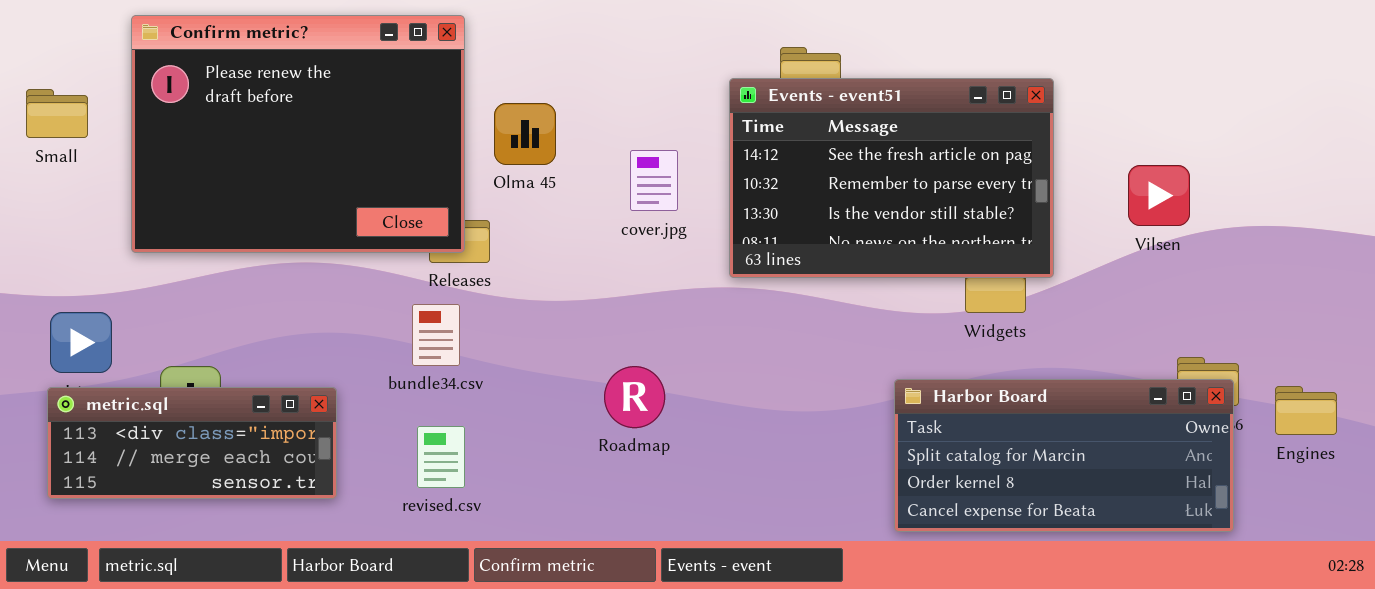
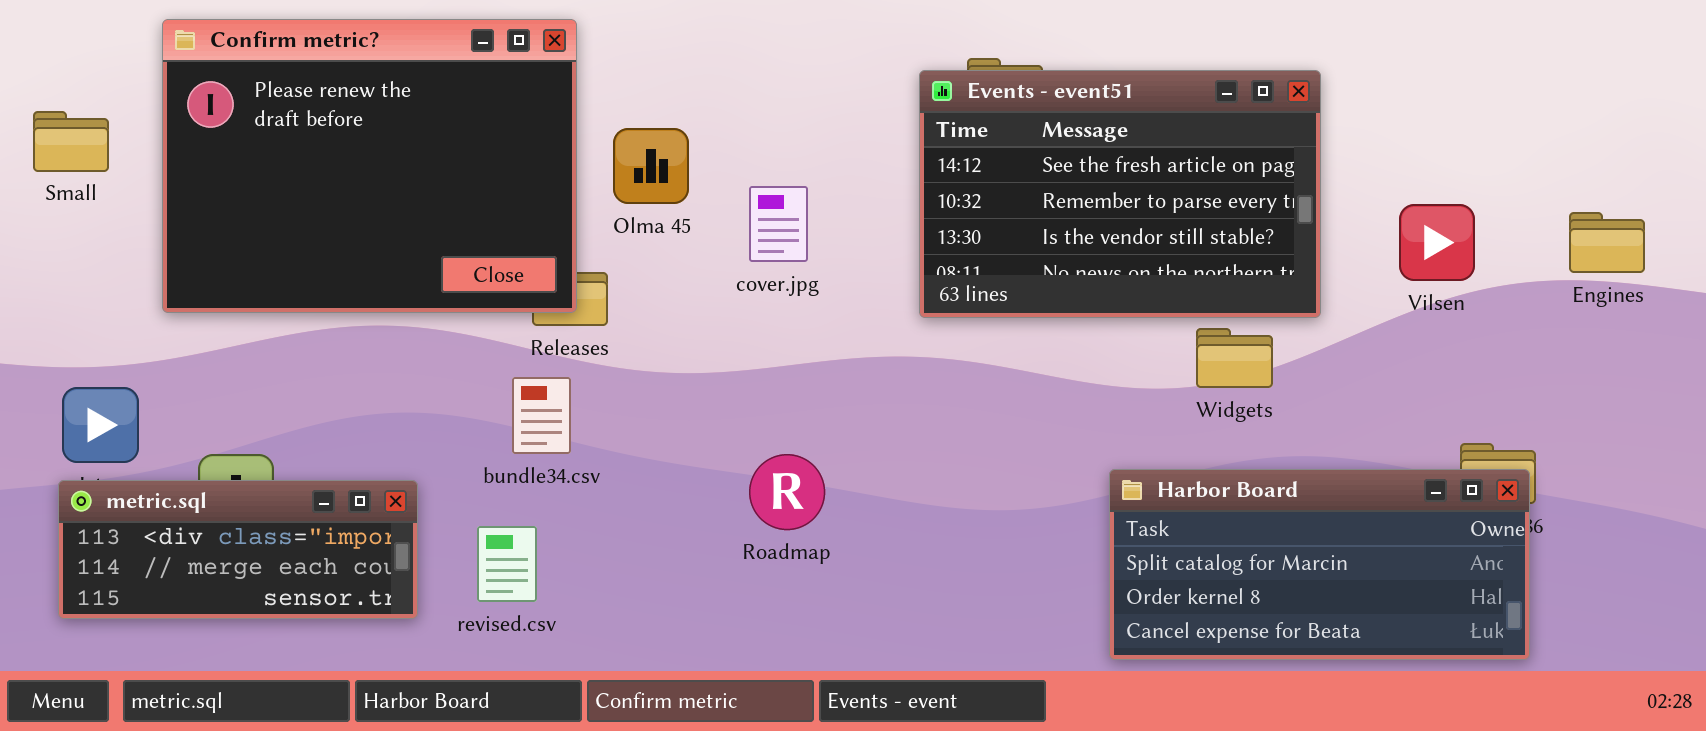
Events - event51: [729,78,1054,278] -> [919,70,1321,318], moved
cover.jpg: [630,150,678,211] -> [749,186,808,262], moved
Engines: [1275,386,1337,435] -> [1569,212,1645,273], moved
revised.csv: [417,426,465,488] -> [477,526,537,602], moved

